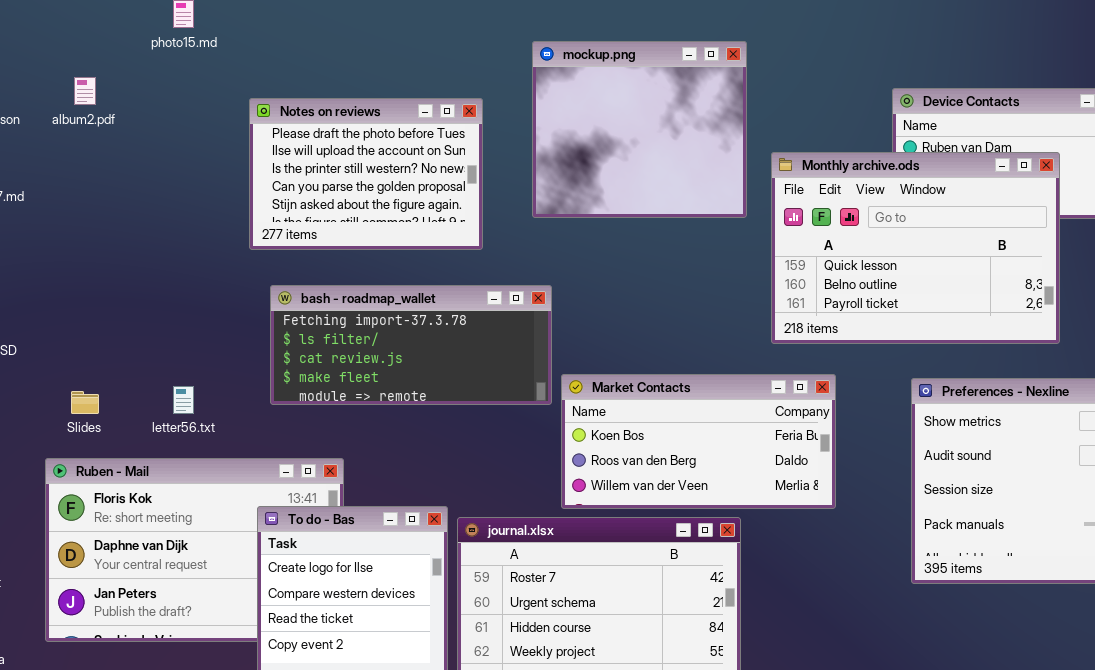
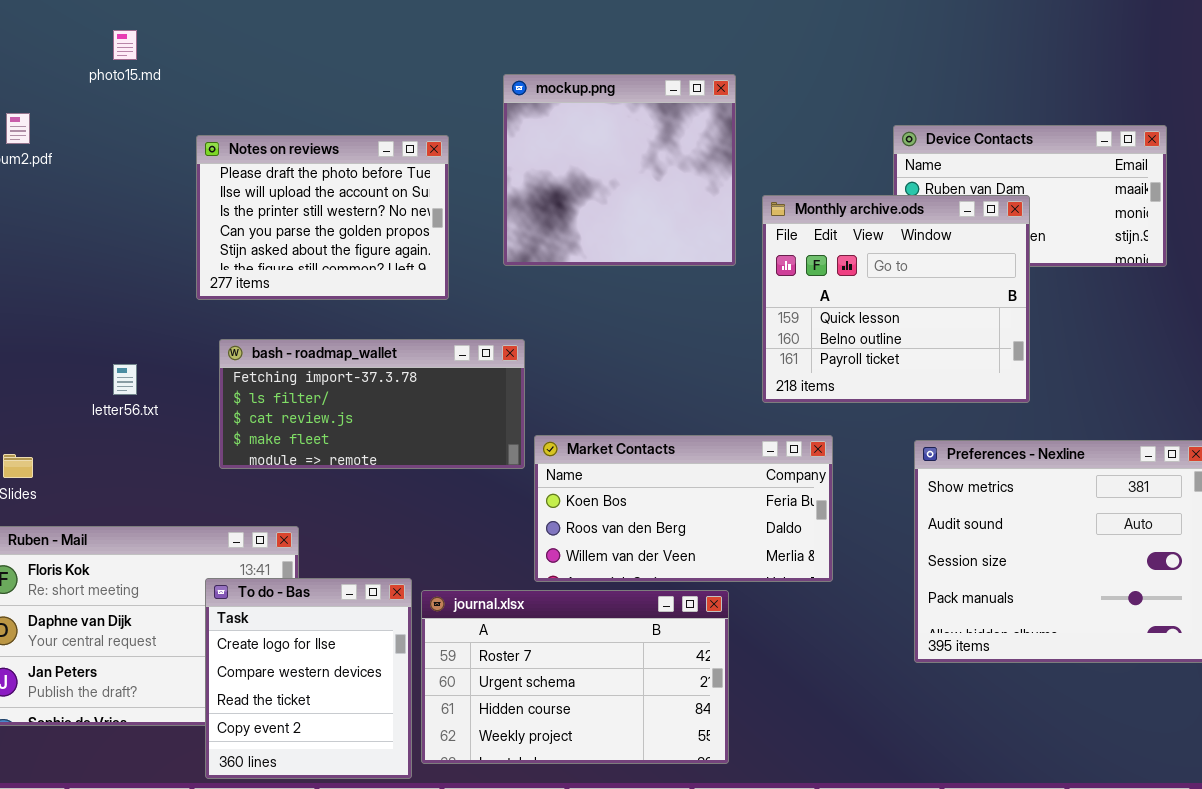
Monthly archive.ods: [771,152,1060,344] -> [762,195,1030,403], resized
letter56.txt: [173,386,194,414] -> [113,364,137,395], moved

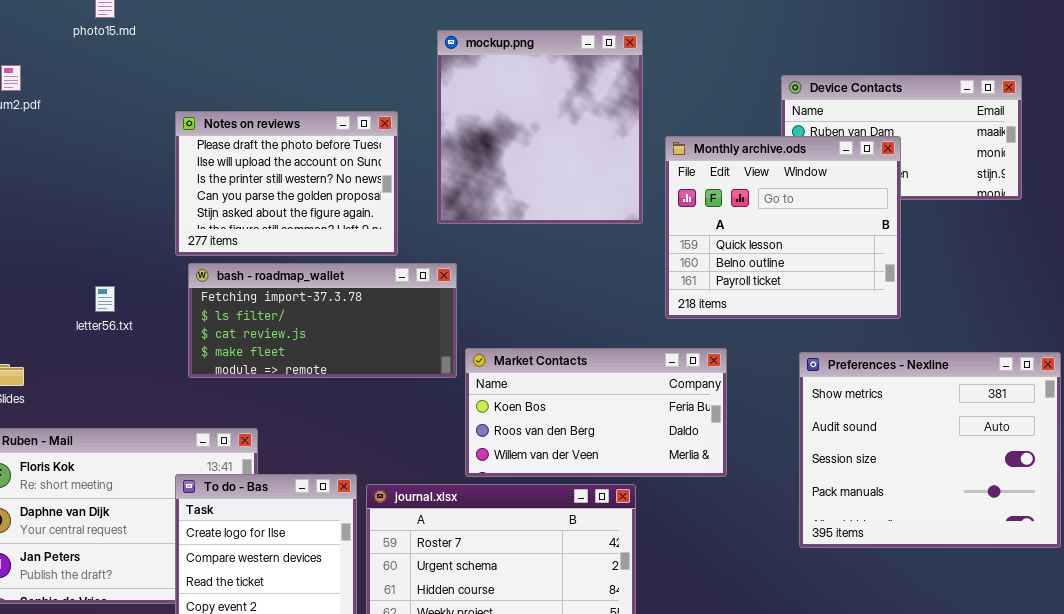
mockup.png: [503,74,736,266] -> [437,30,643,224], resized
Notes on reviews: [196,135,449,300] -> [175,111,398,256], moved

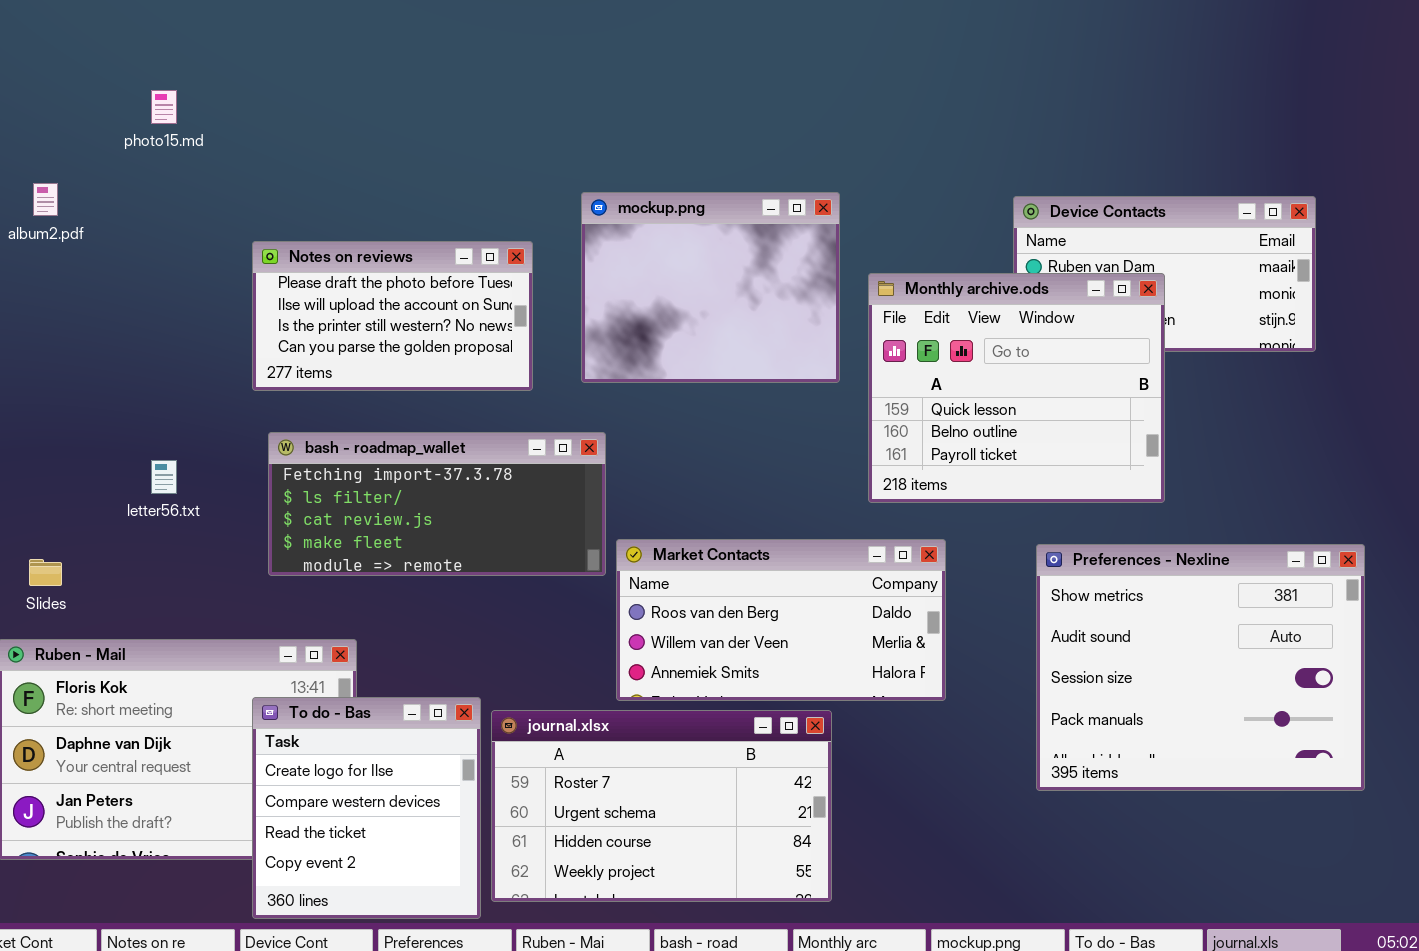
mockup.png: [437,30,643,224] -> [581,192,840,383], resized
Notes on reviews: [175,111,398,256] -> [252,241,533,391], resized
Market Contacts: [465,348,727,477] -> [616,539,946,701], scrolled down 1 row

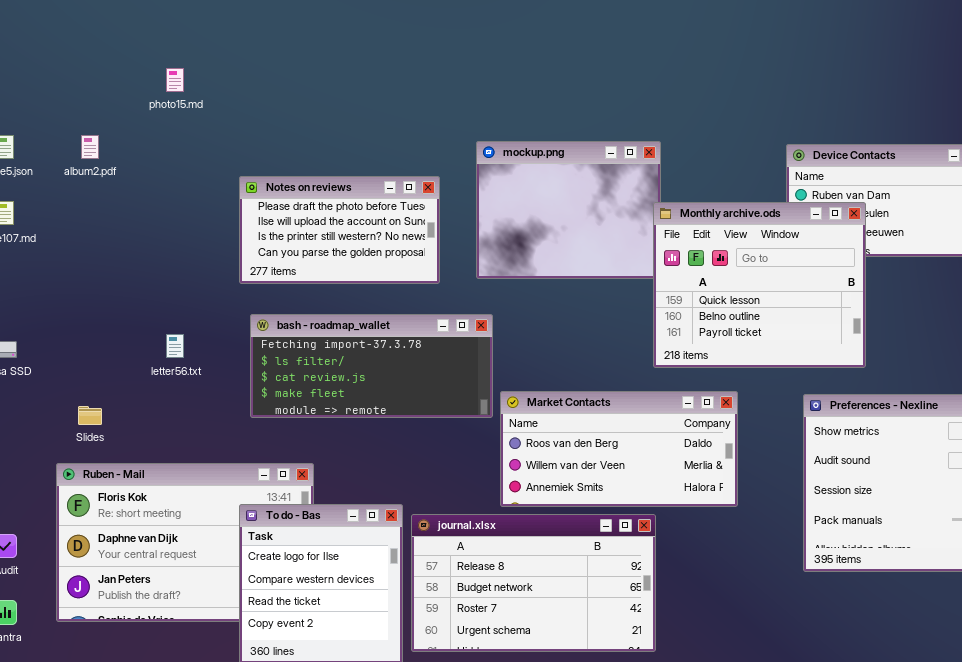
Monthly archive.ods: [868,273,1165,503] -> [653,202,866,368], moved
journal.xlsx: [491,710,832,902] -> [411,514,656,652], scrolled up 2 rows

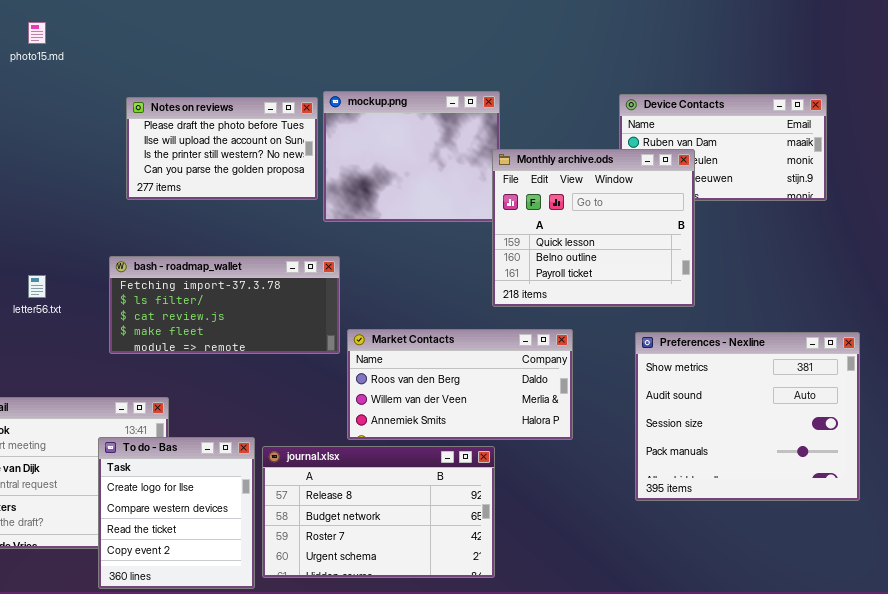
Notes on reviews: [239,176,440,284] -> [126,97,318,200], moved

